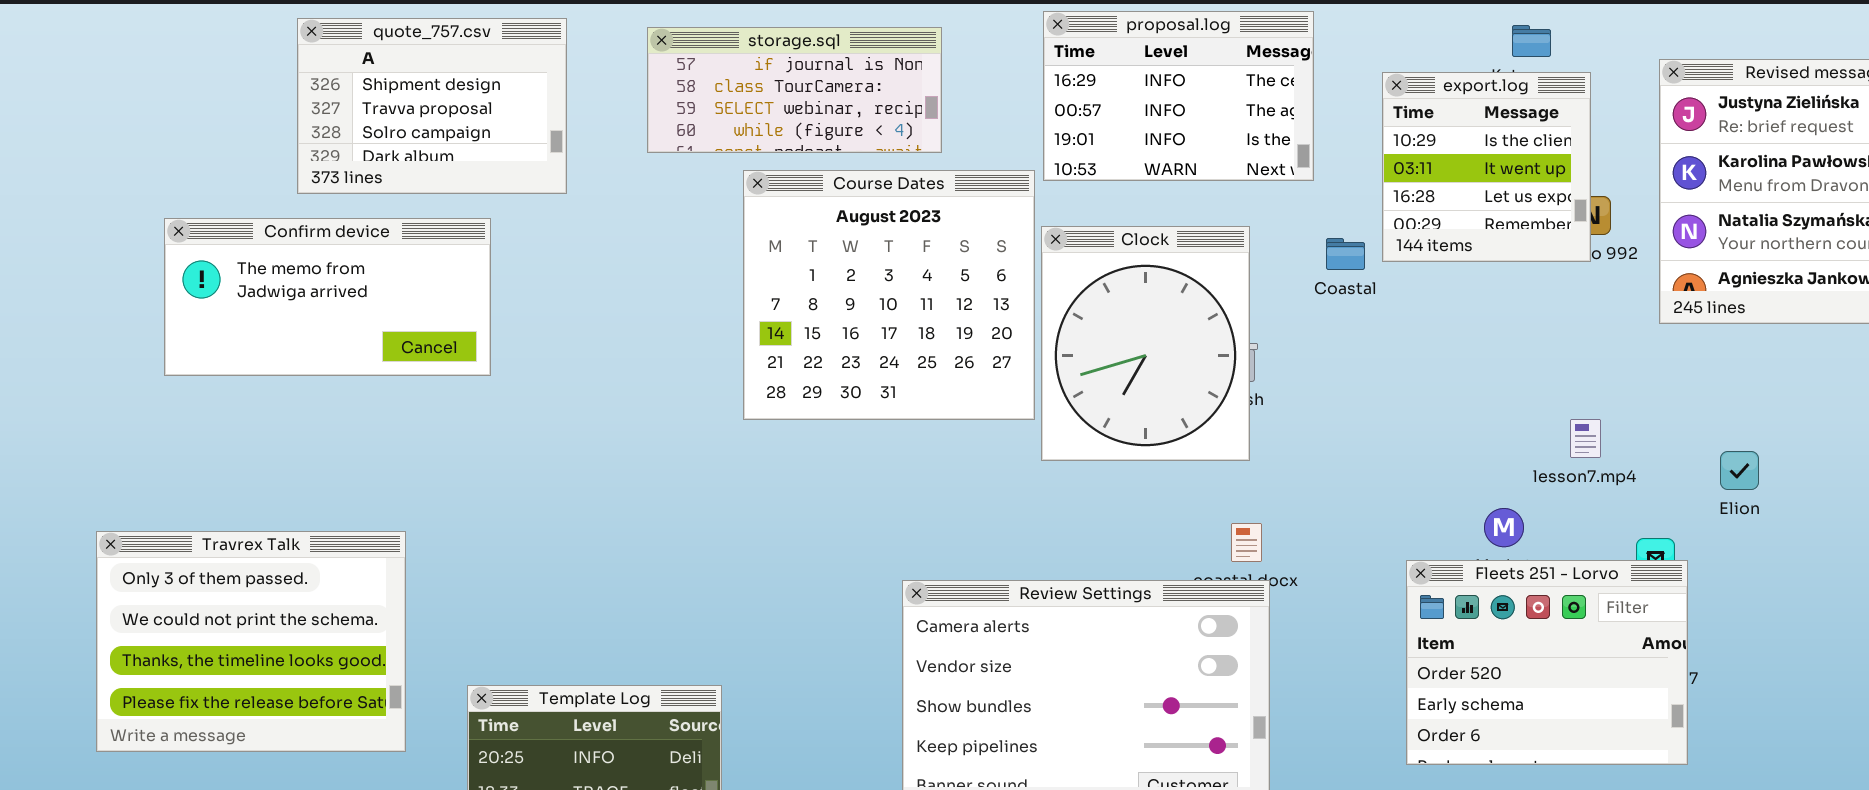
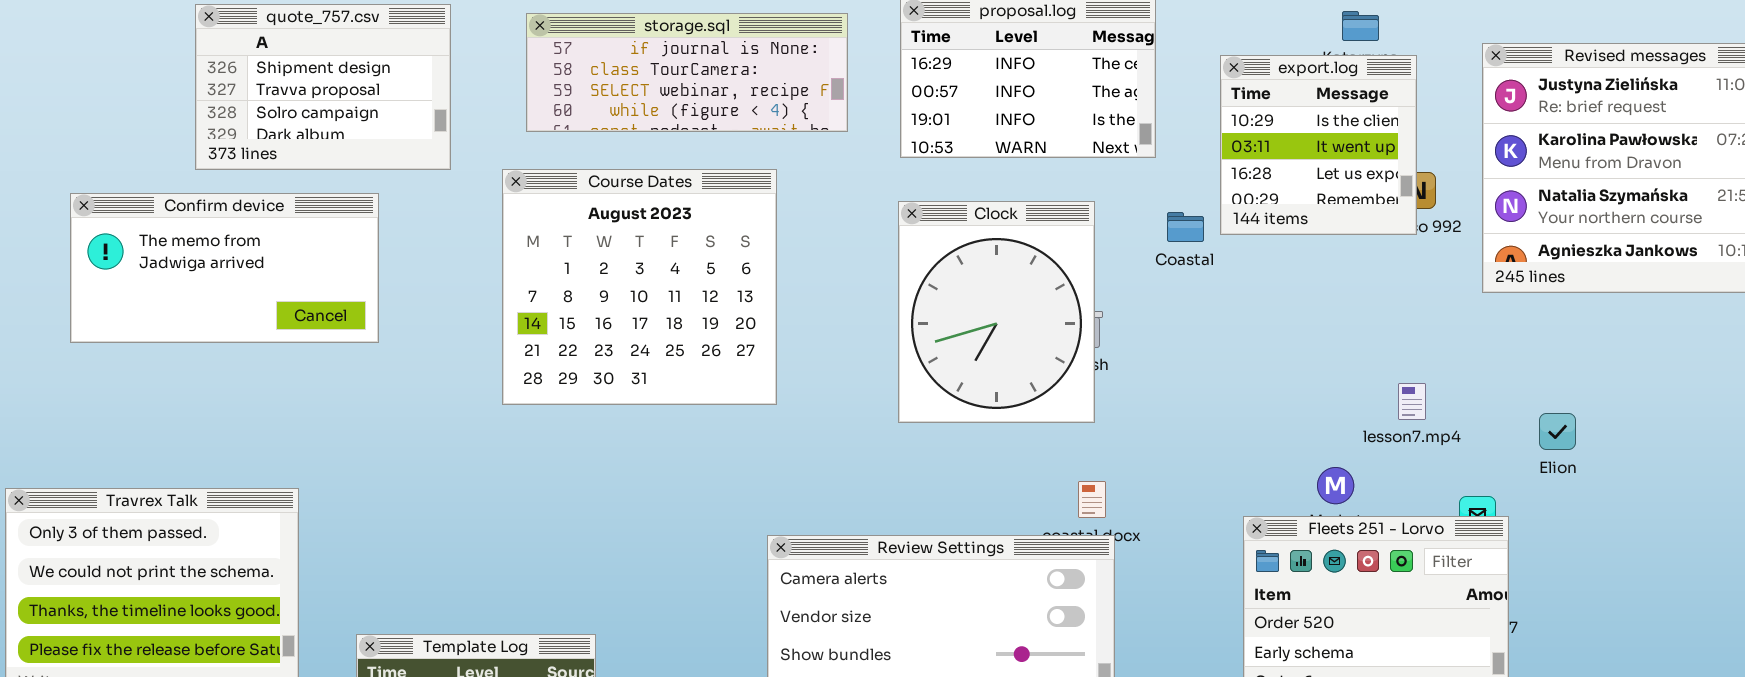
storage.sql: [647,27,942,153] -> [526,13,848,132], resized
Course Dates: [743,170,1035,420] -> [502,169,777,405], moved

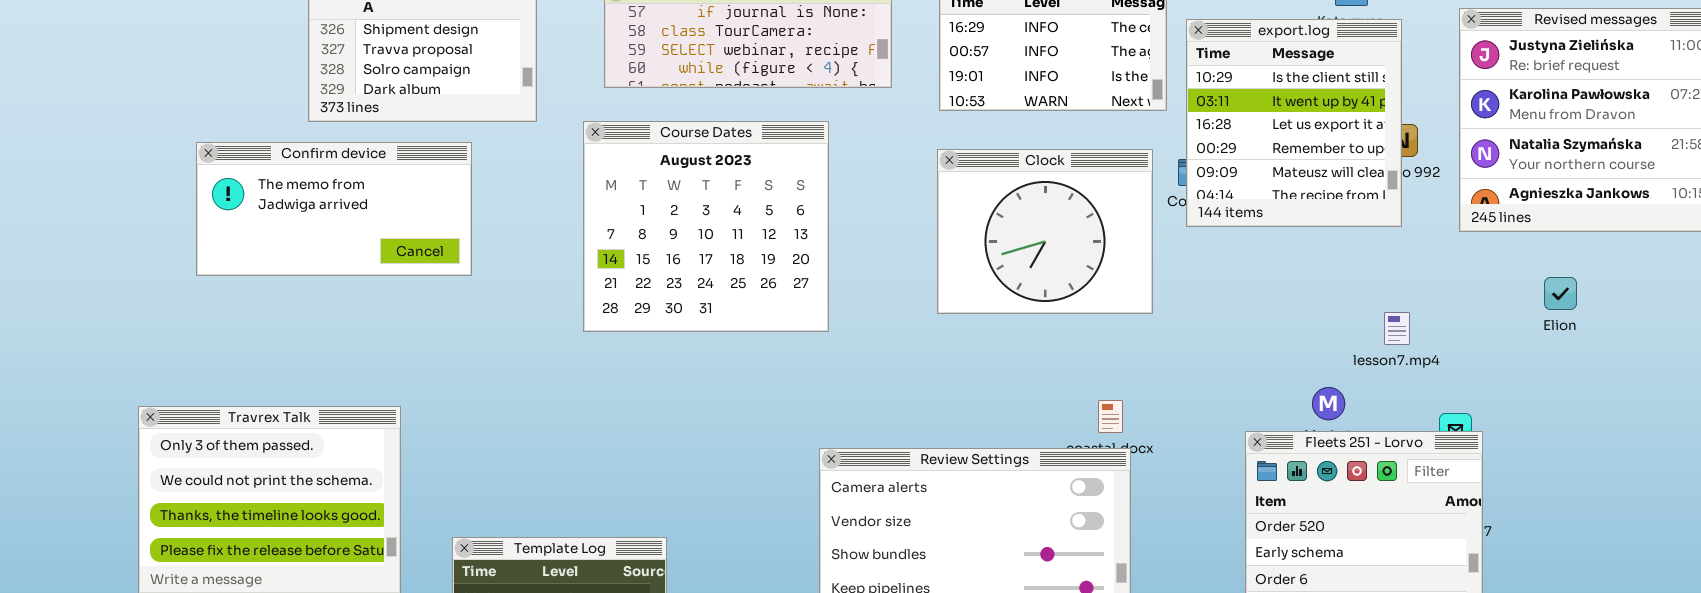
export.log: [1220,55,1417,235] -> [1186,19,1402,227], resized
Clock: [898,201,1095,423] -> [937,149,1153,314], resized
Elion: [1539,413,1576,450] -> [1544,277,1577,310], moved

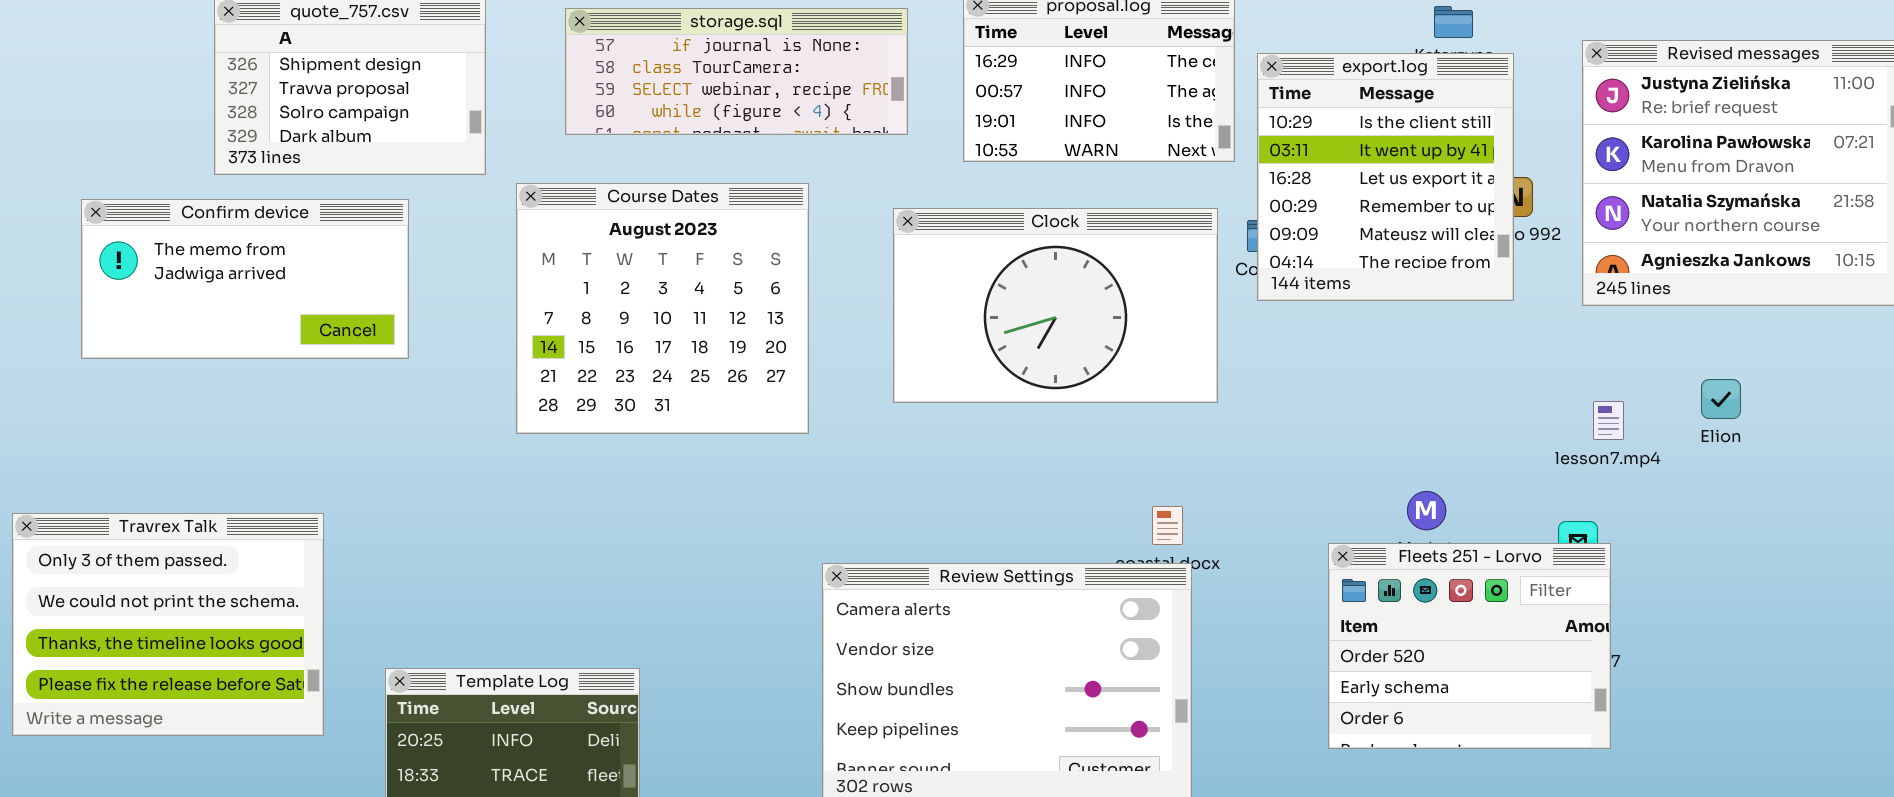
Course Dates: [583,121,829,332] -> [516,183,809,434], moved
Clock: [937,149,1153,314] -> [893,208,1218,403], resized
Elion: [1544,277,1577,310] -> [1701,379,1741,419], moved
lesson7.mp4: [1384,312,1410,345] -> [1593,401,1624,440], moved

